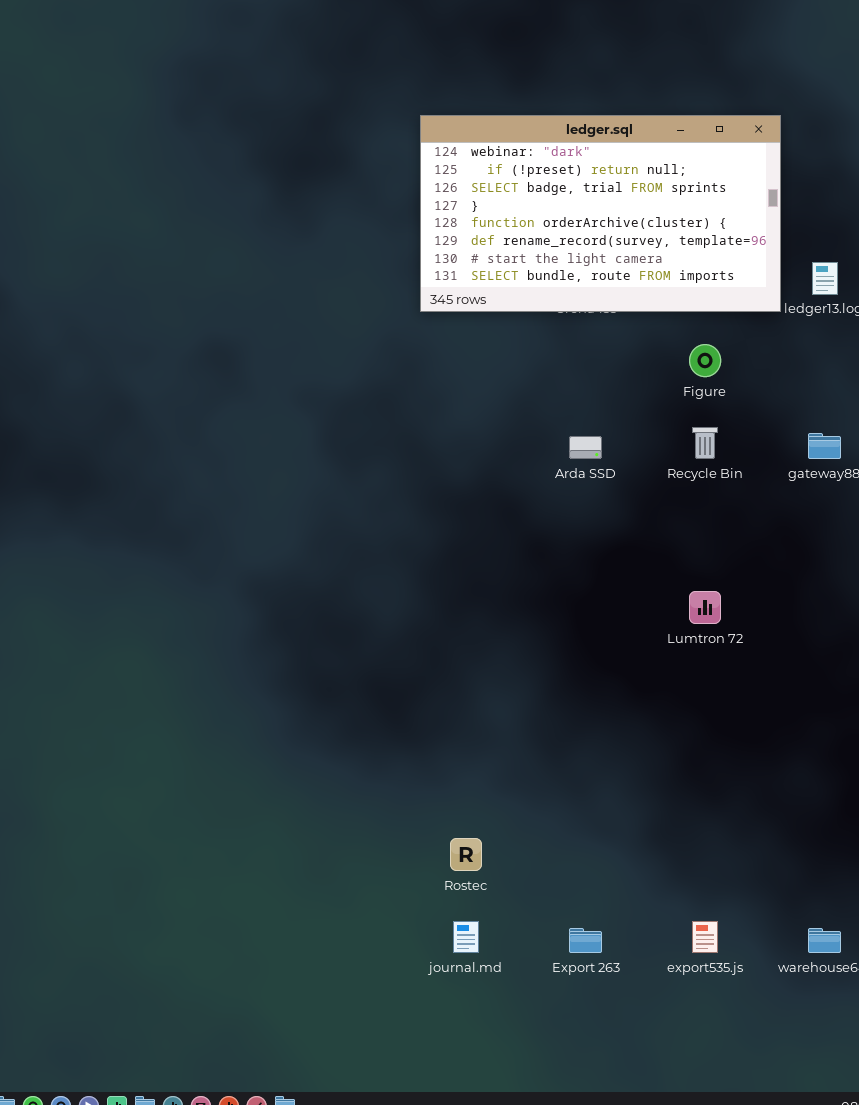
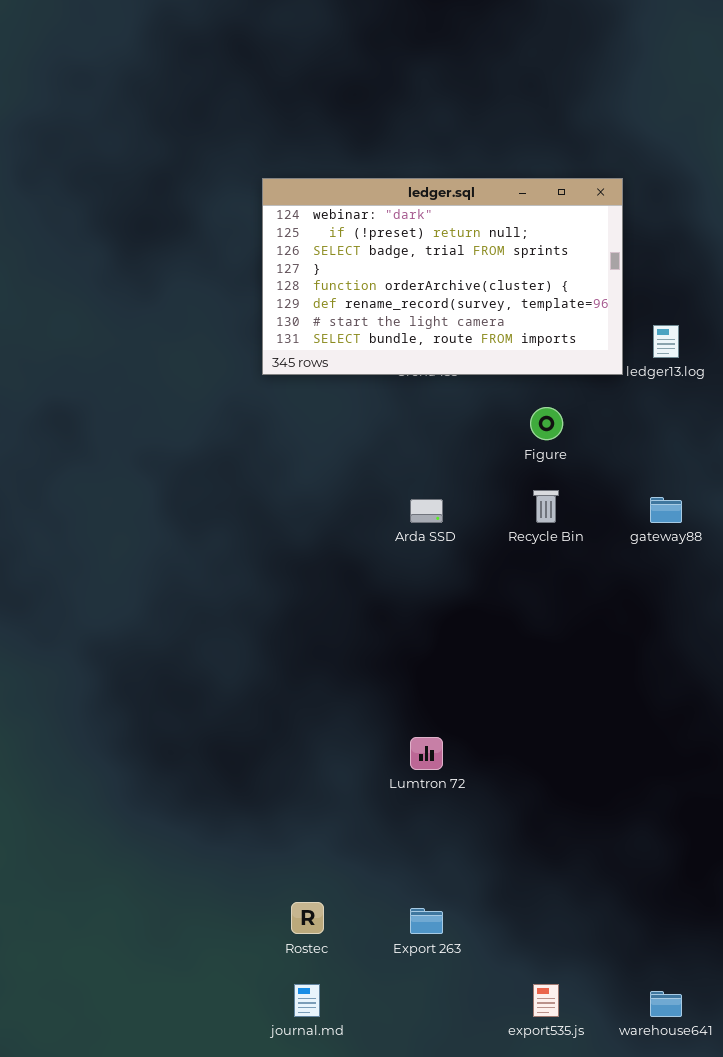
Lumtron 72: [689,591,721,624] -> [410,737,443,770], moved
Export 263: [569,928,602,953] -> [410,908,443,934], moved

